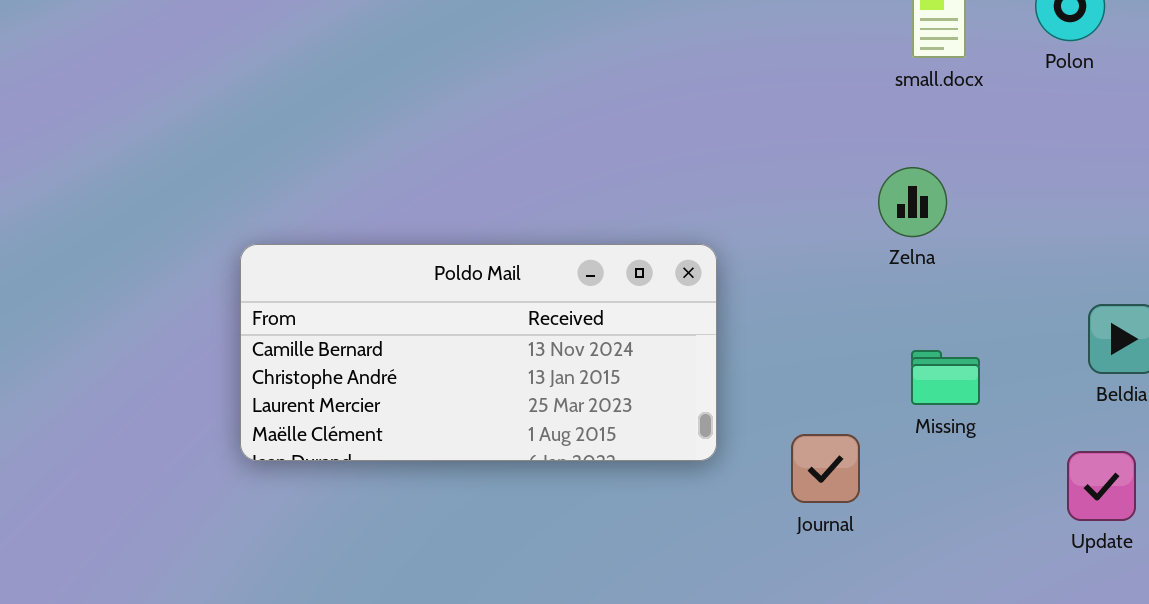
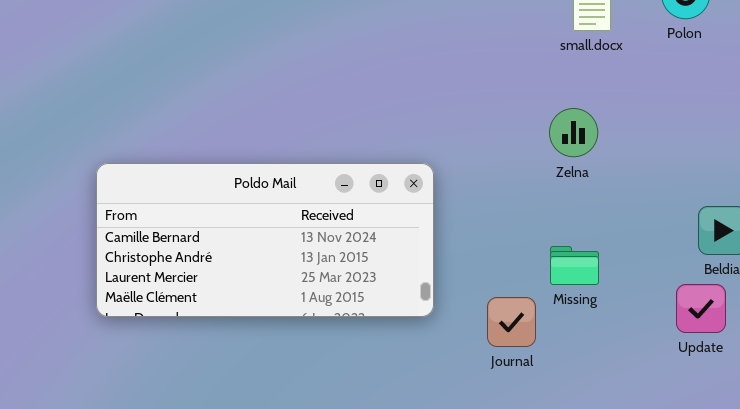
Missing: [911,350,980,405] -> [550,246,599,285], moved
Update: [1067,451,1136,521] -> [676,284,726,333], moved

